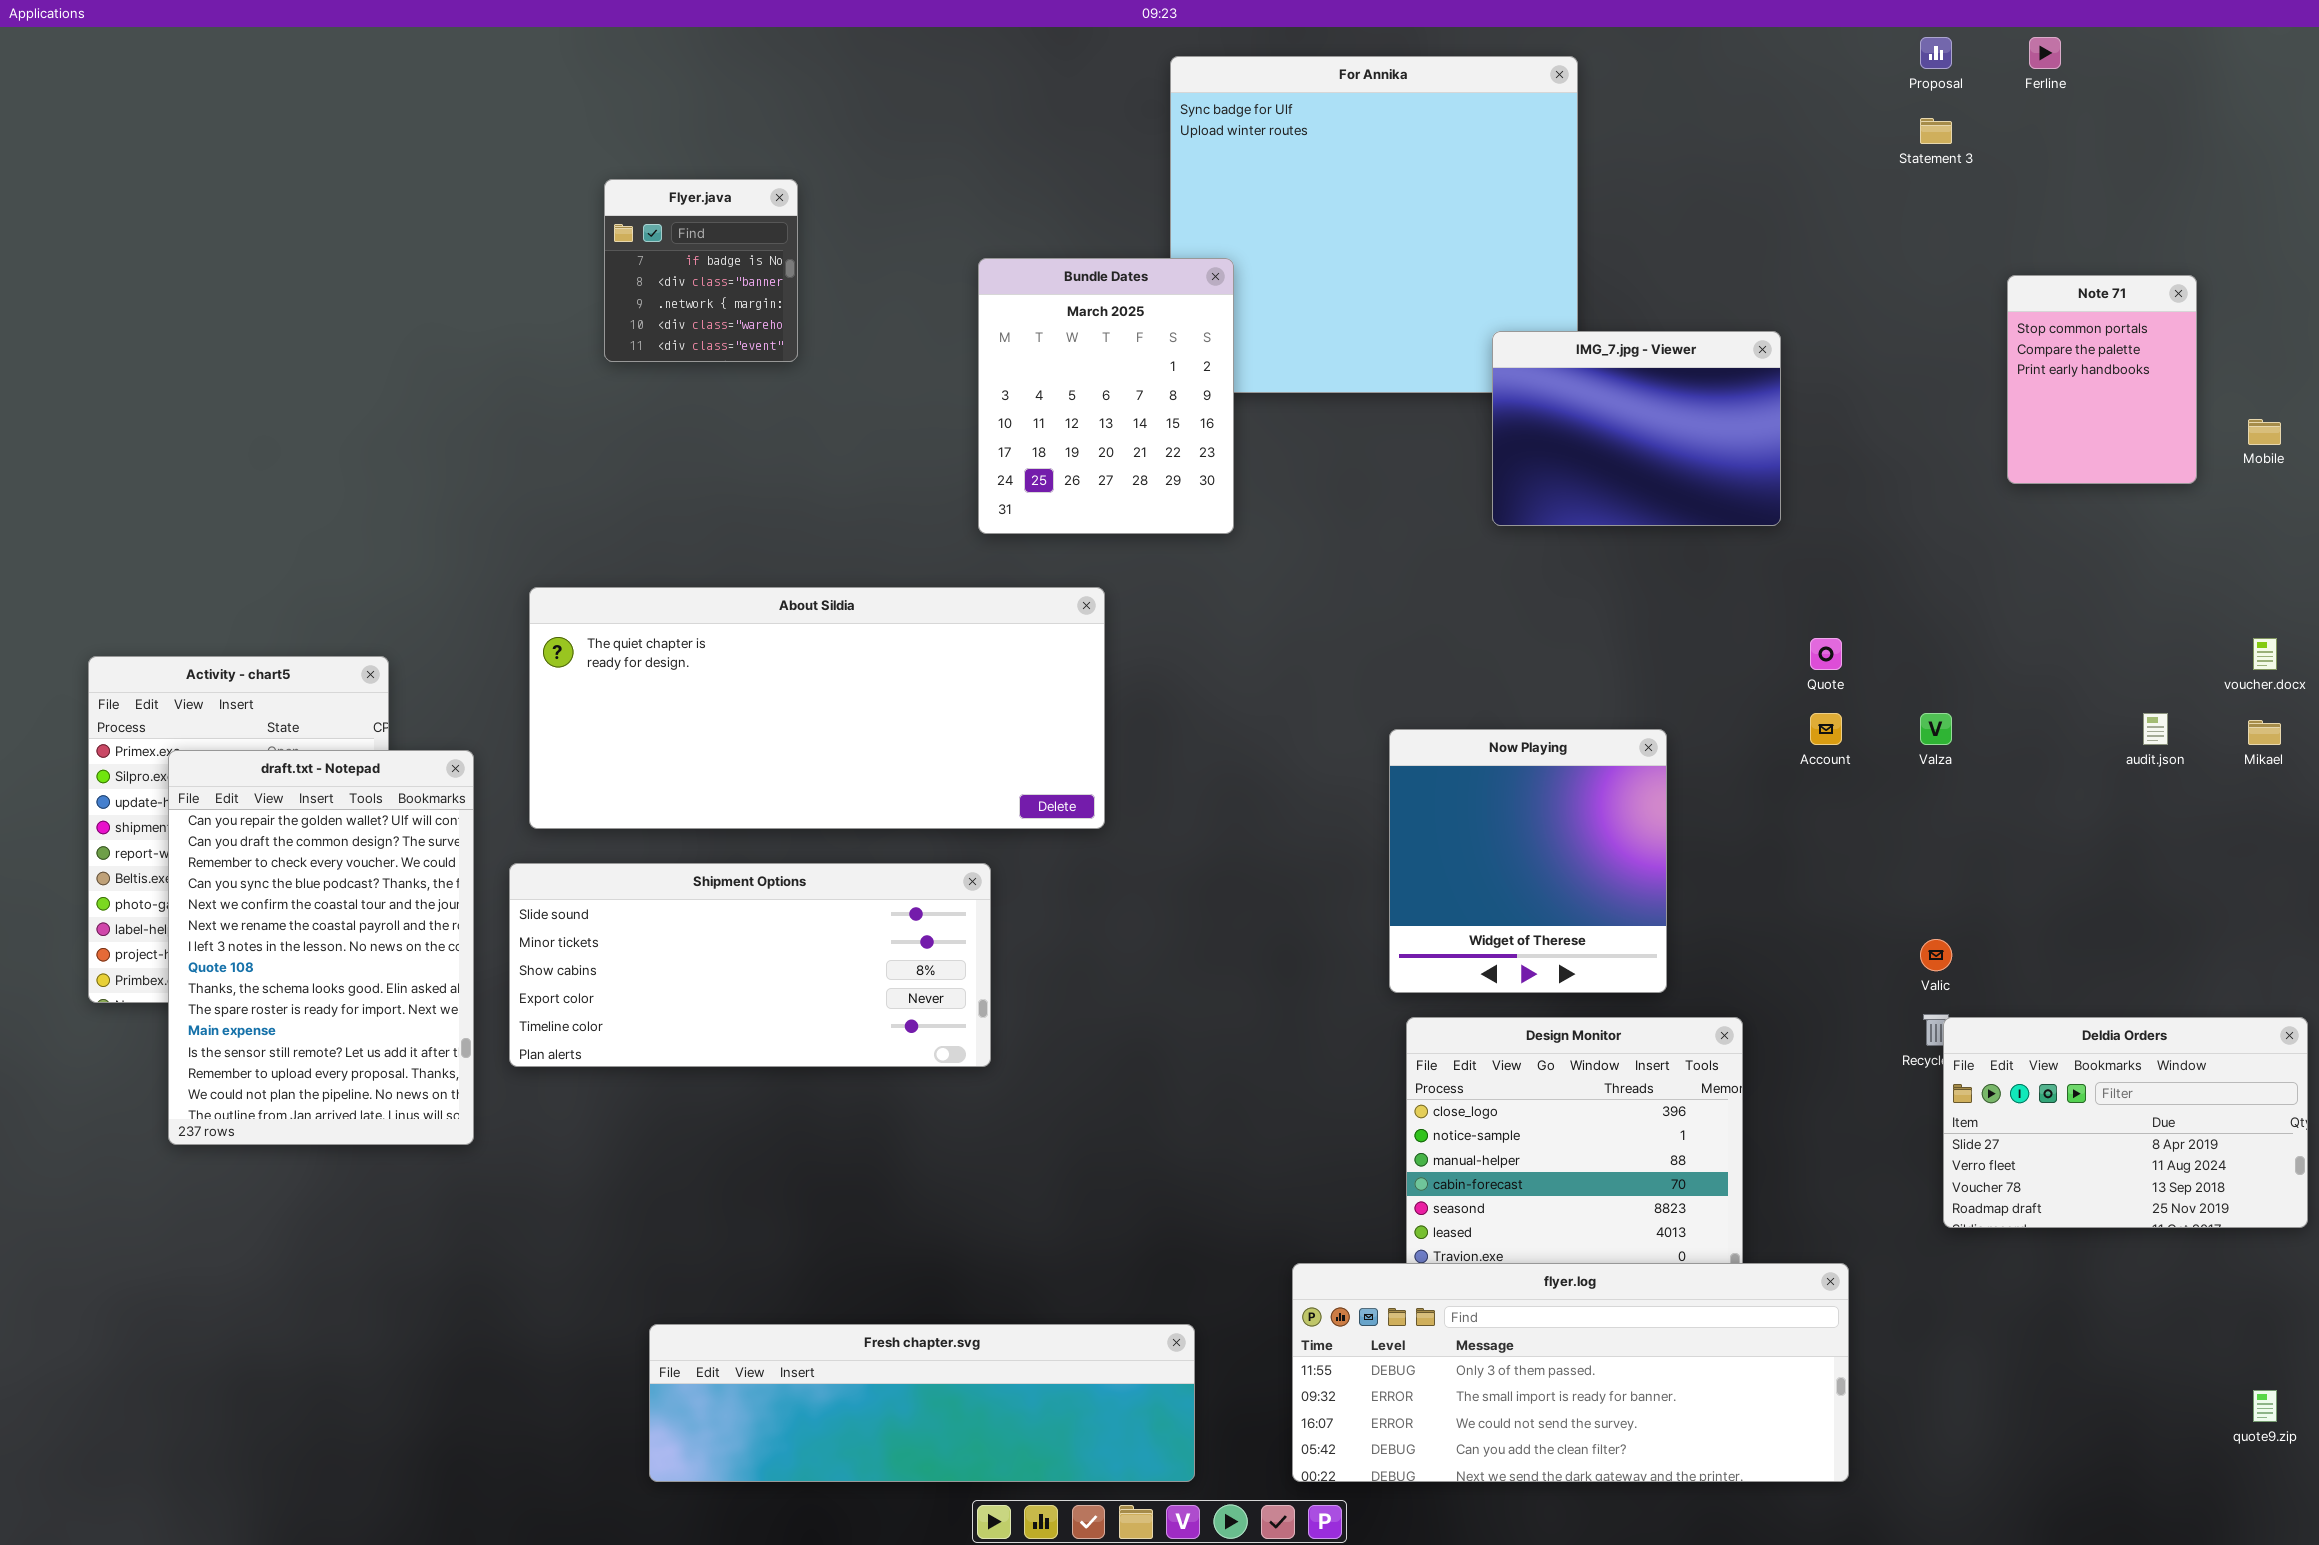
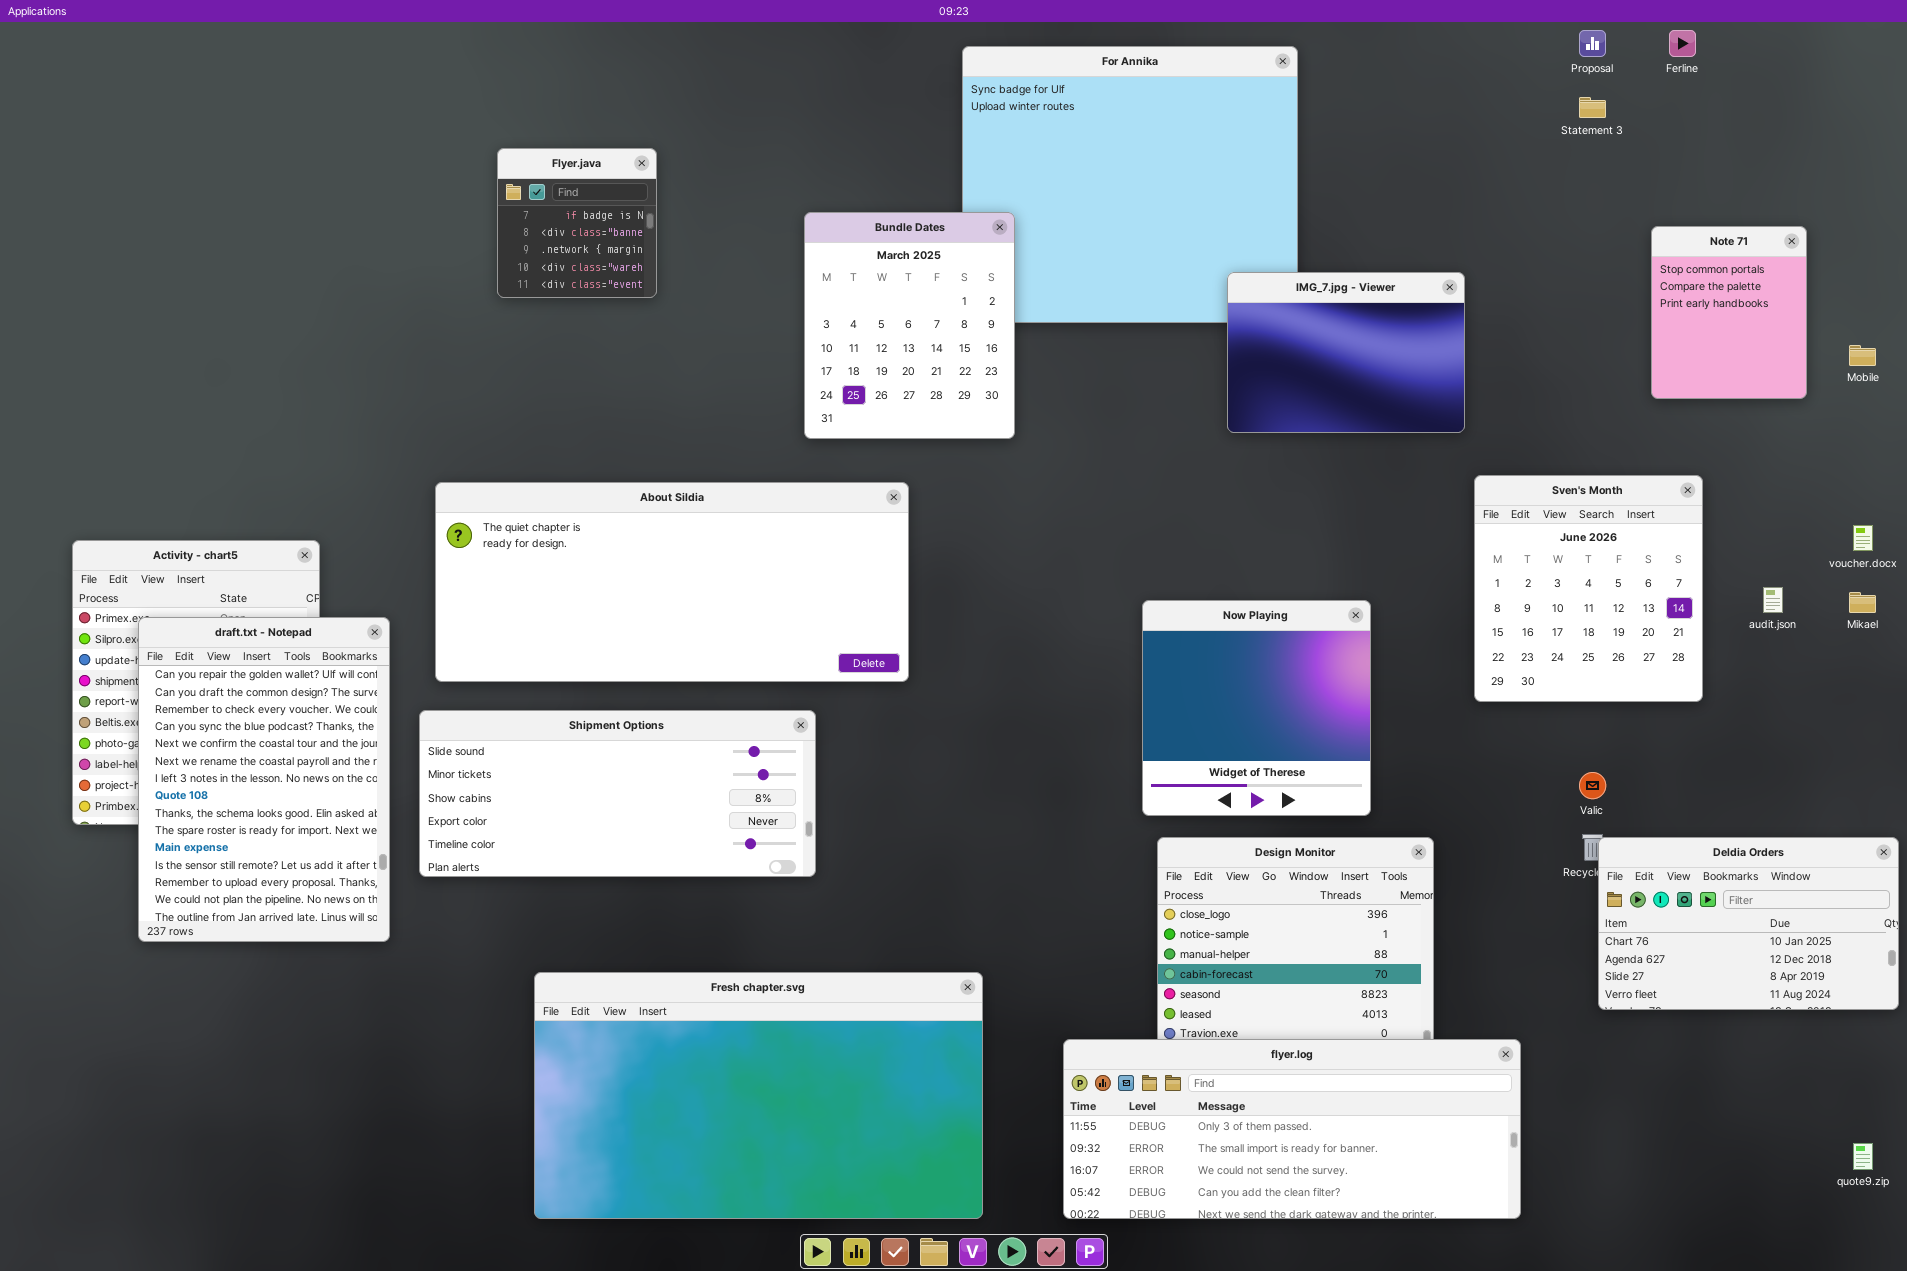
Sven's Month: none -> [1474,475,1703,702], opened
Deldia Orders: [1943,1017,2308,1228] -> [1598,837,1899,1010], scrolled up 2 rows
Fresh chapter.svg: [649,1324,1195,1482] -> [534,972,983,1219], resized

